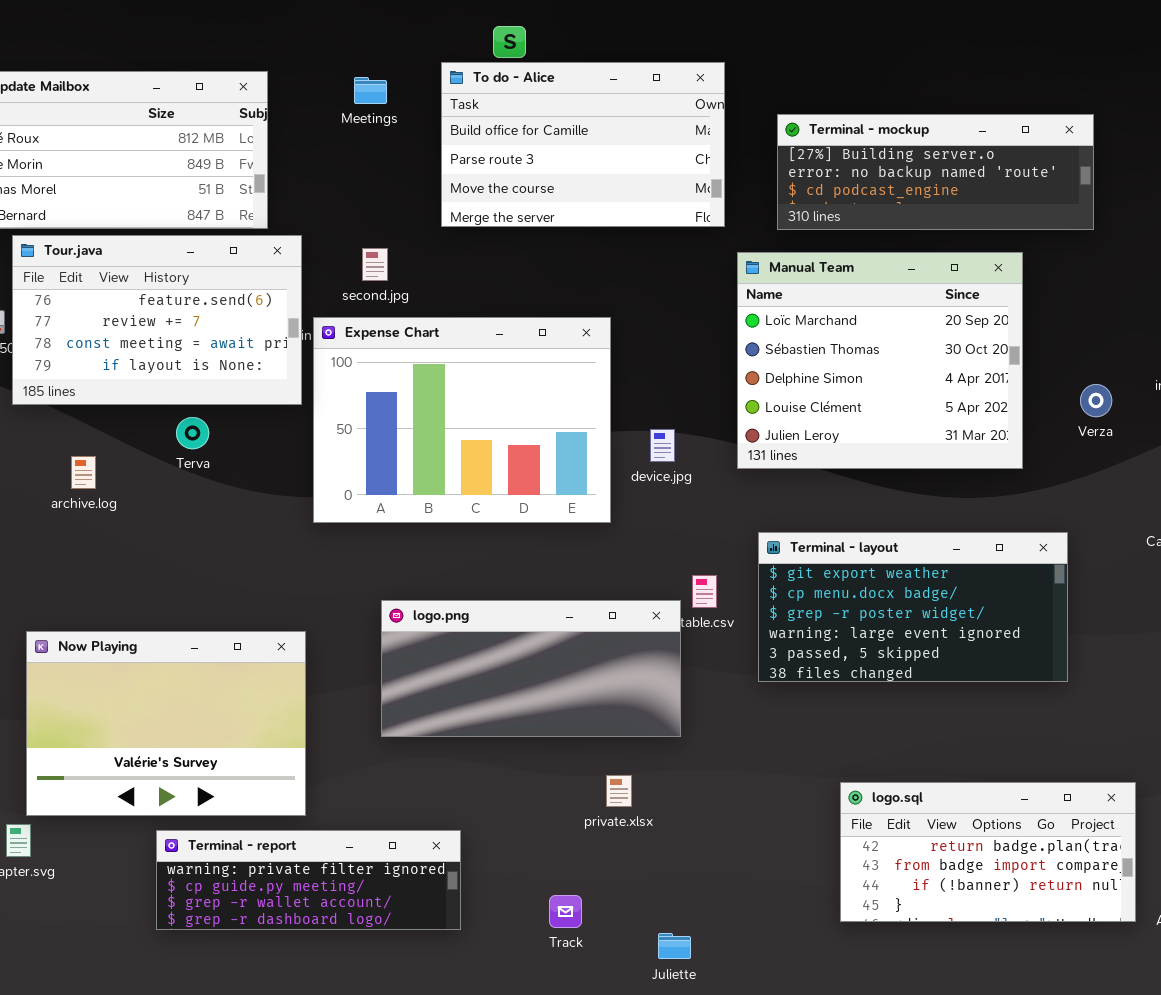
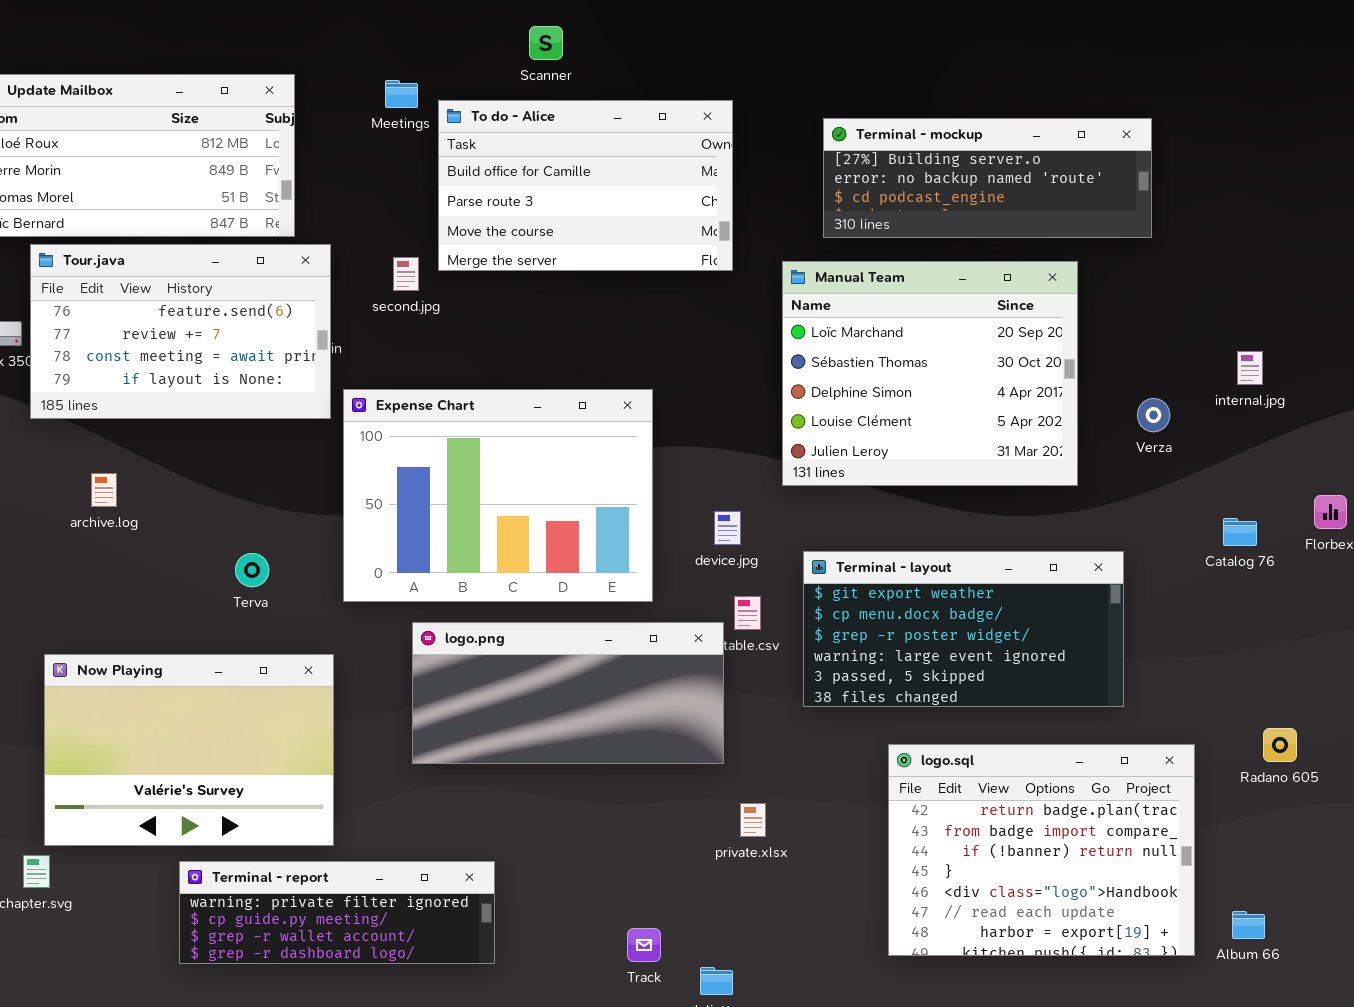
To do - Alice: [441,62,725,227] -> [438,100,733,271], moved
Expense Chart: [313,317,611,523] -> [343,389,653,602], moved
Terva: [176,417,209,449] -> [235,553,269,587], moved
device.jpg: [650,429,675,462] -> [714,511,741,545], moved
private.xlsx: [606,775,632,807] -> [740,803,766,837], moved
logo.sql: [840,782,1136,922] -> [888,744,1195,956], resized
Track: [549,895,582,928] -> [627,928,661,962], moved

